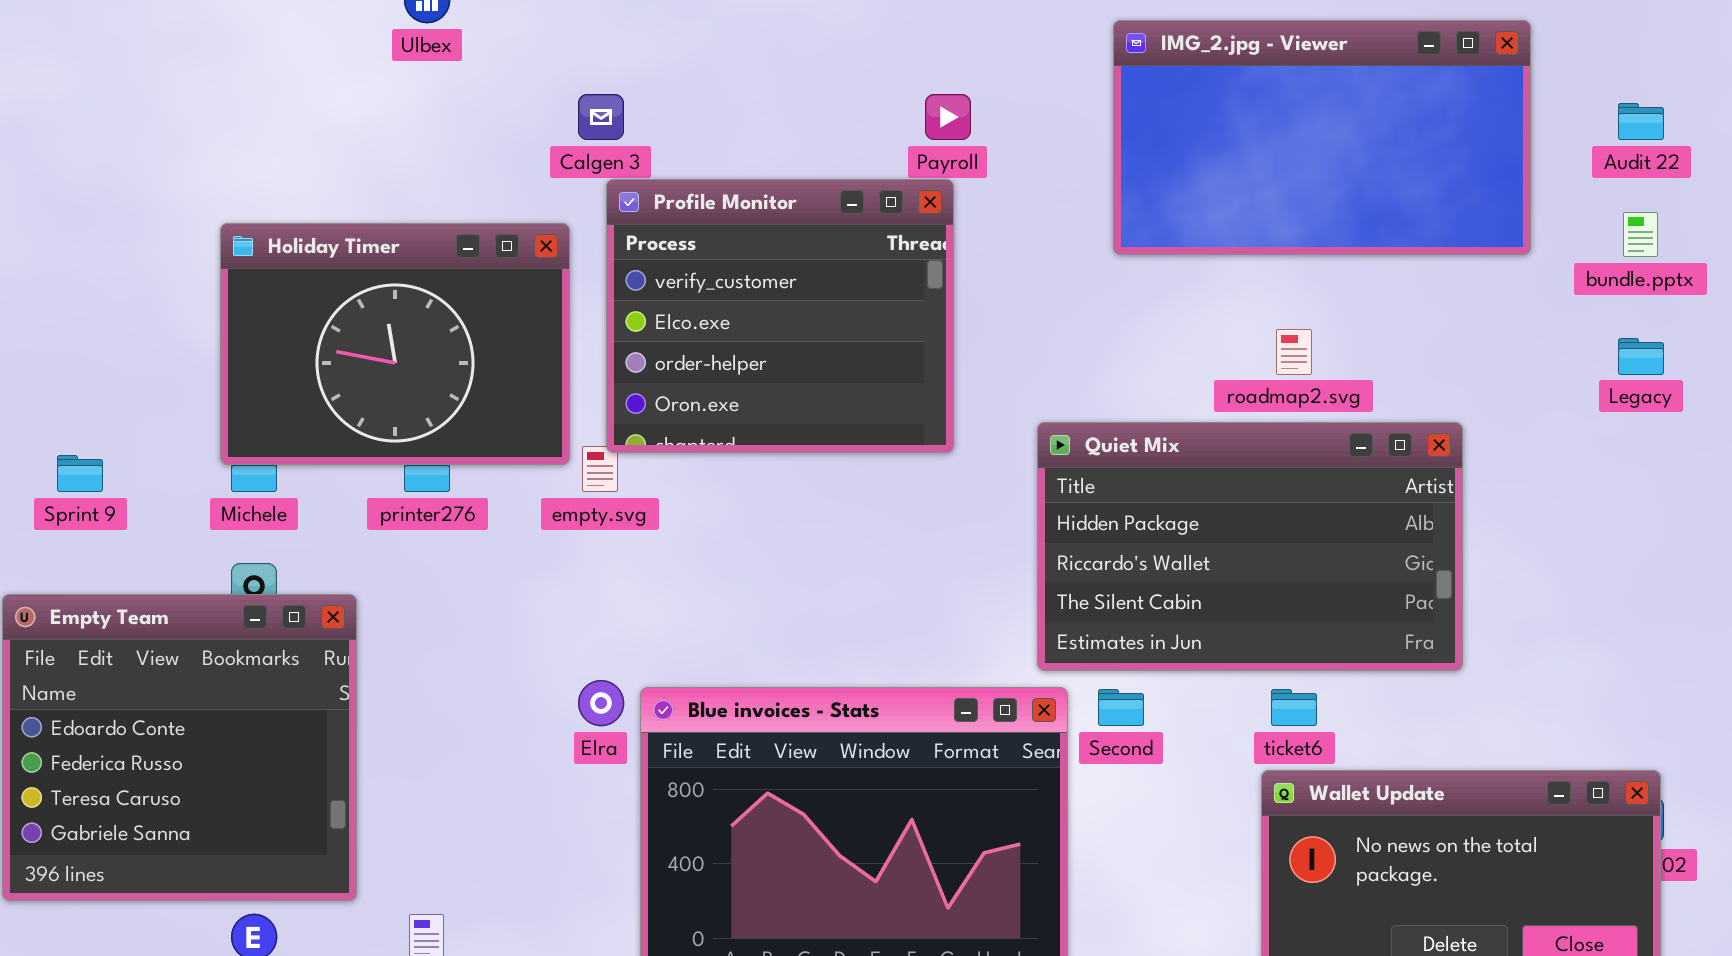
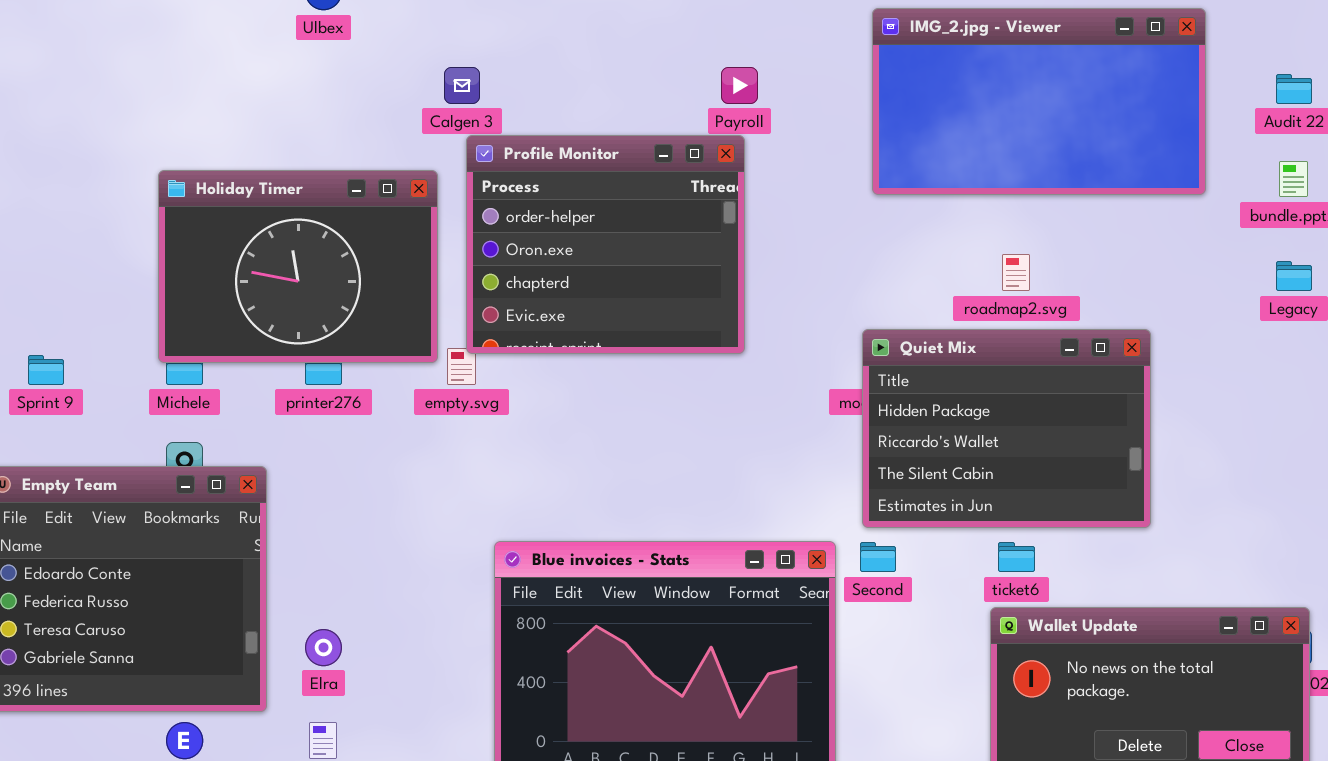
Profile Monitor: [606,179,954,453] -> [466,135,745,354], scrolled down 2 rows
Quiet Mix: [1037,422,1463,671] -> [862,329,1151,528], resized
Elra: [578,680,624,726] -> [305,629,342,666], moved

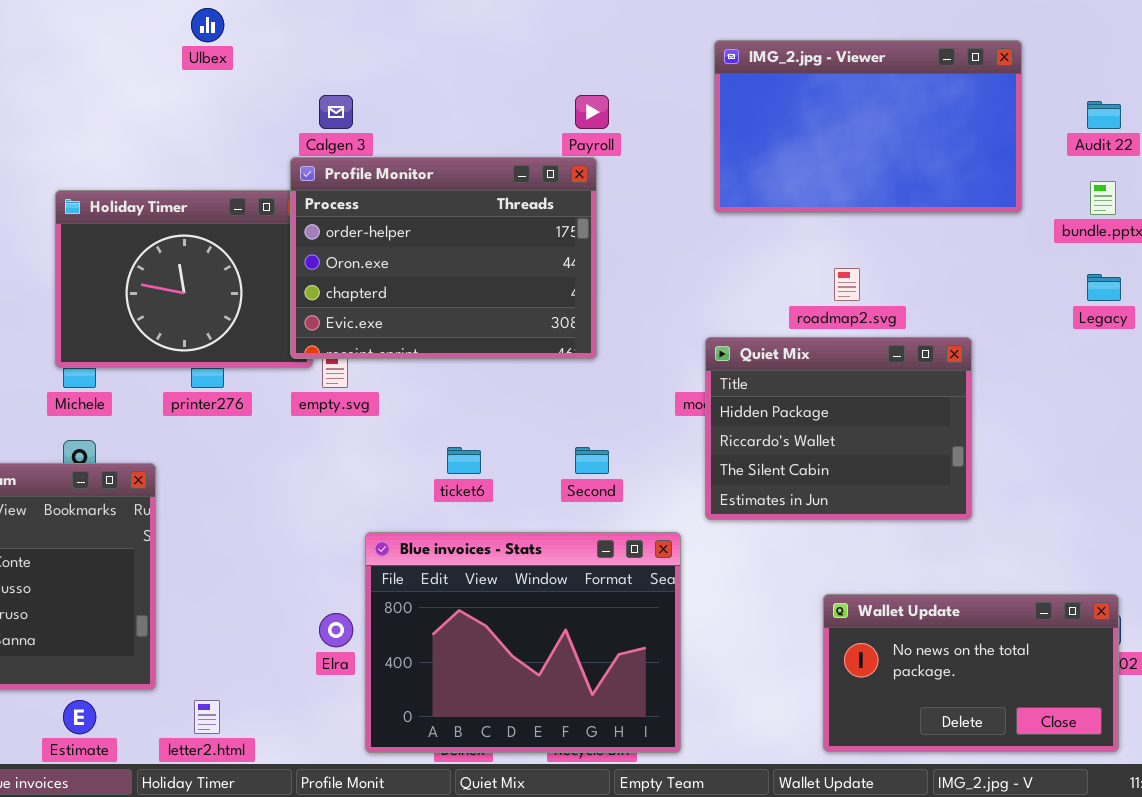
Profile Monitor: [466,135,745,354] -> [290,157,597,359], resized
Second: [860,542,896,572] -> [575,447,609,474], moved
ticket6: [998,542,1035,572] -> [447,447,481,474], moved
Elra: [305,629,342,666] -> [319,613,353,647], moved

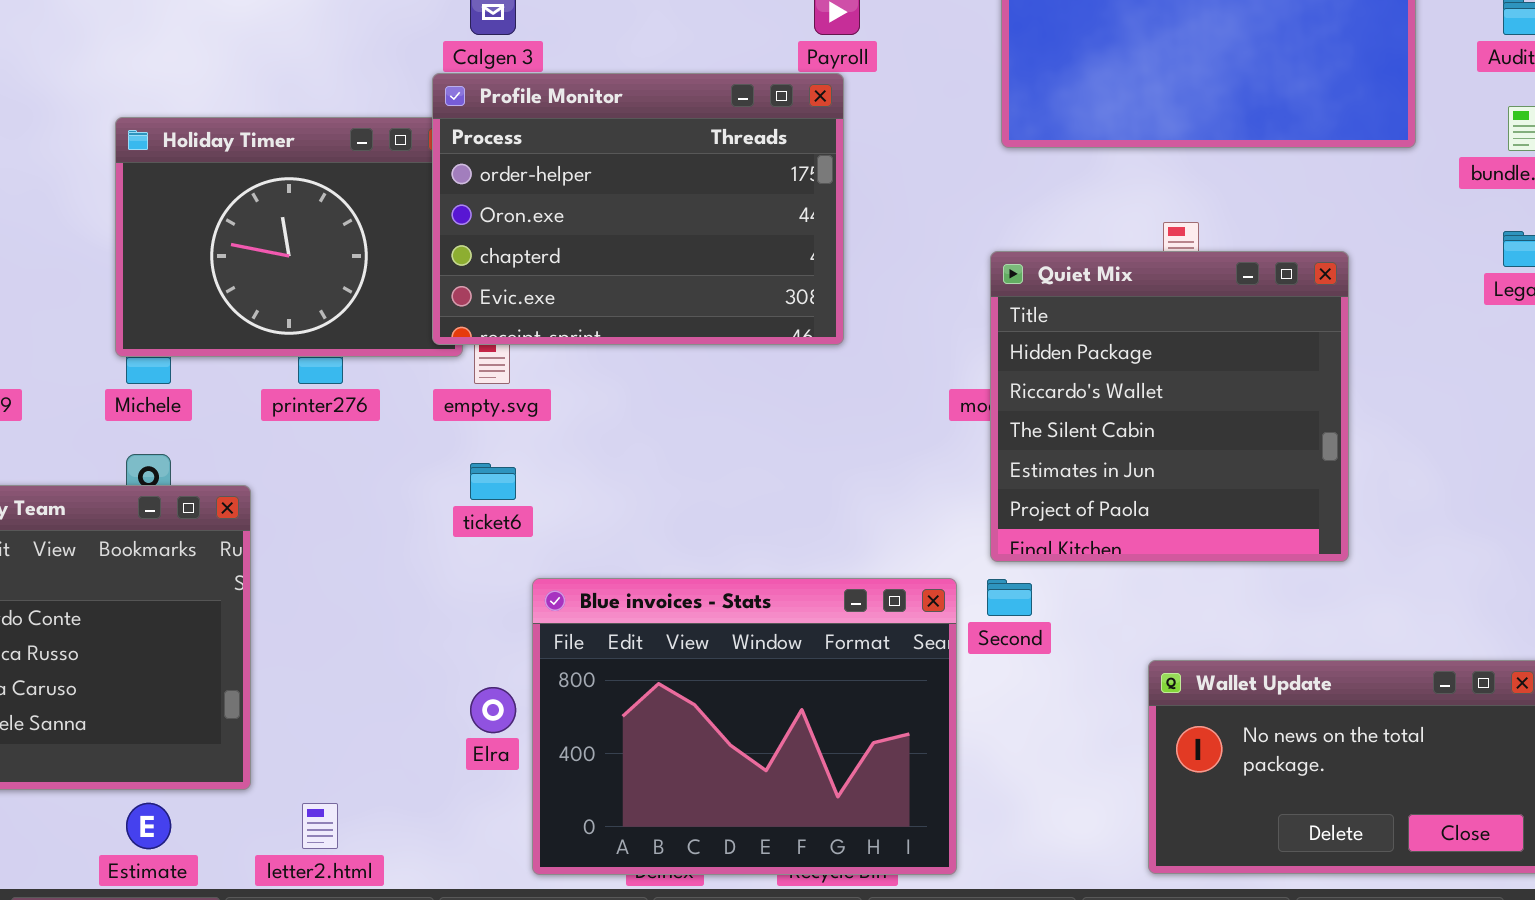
Quiet Mix: [705,337,972,520] -> [990,251,1349,562], resized
ticket6: [447,447,481,474] -> [470,463,516,500], moved
Second: [575,447,609,474] -> [987,579,1032,616], moved

